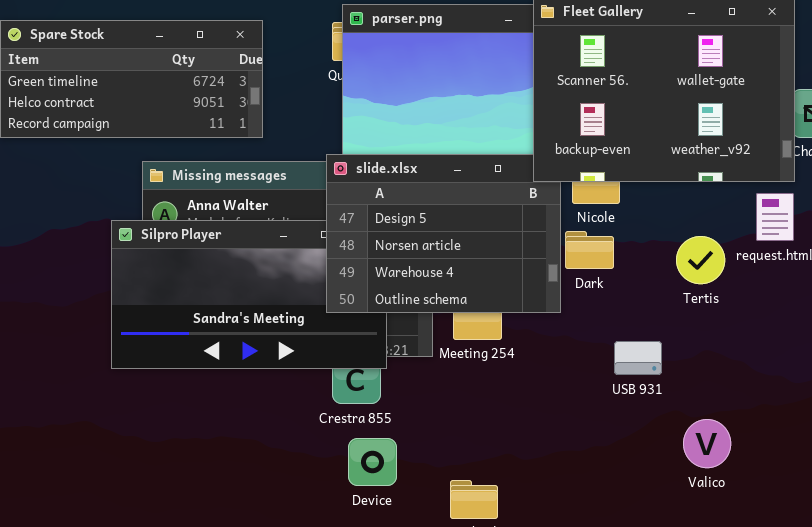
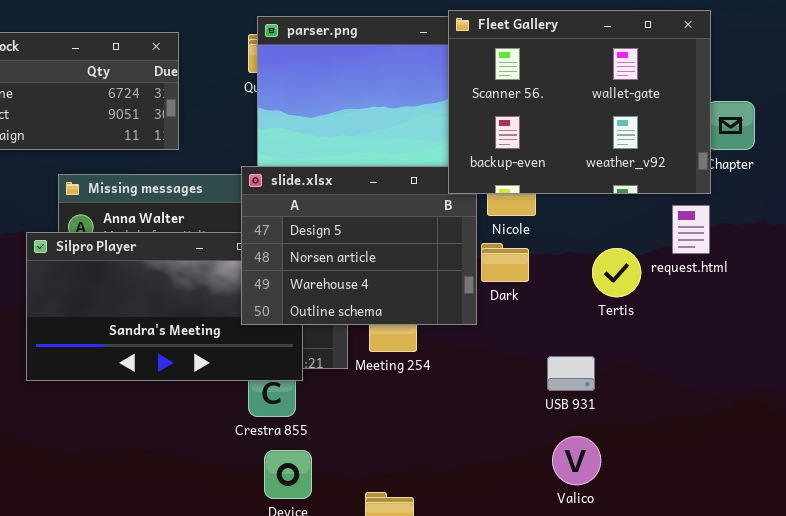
USB 931: [614,341,662,375] -> [547,356,595,391], moved
Valico: [683,419,731,468] -> [552,436,601,485], moved

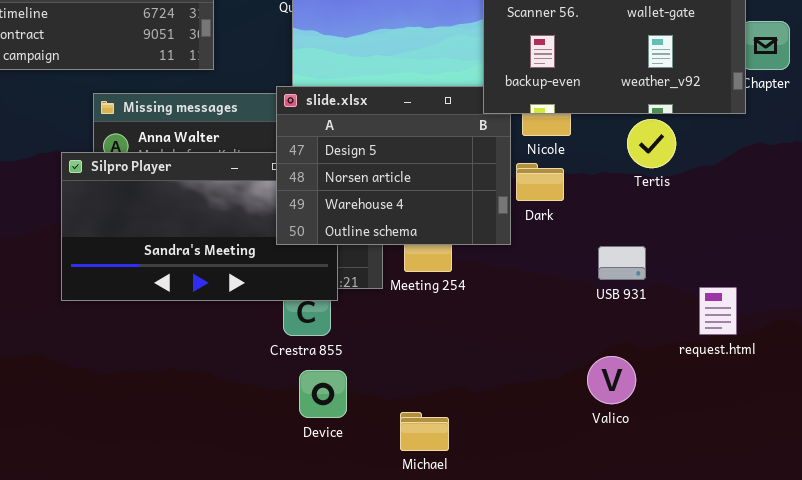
request.html: [672,205,710,254] -> [699,287,737,335], moved
Tertis: [592,248,641,297] -> [627,119,676,168], moved
USB 931: [547,356,595,391] -> [598,246,646,280], moved

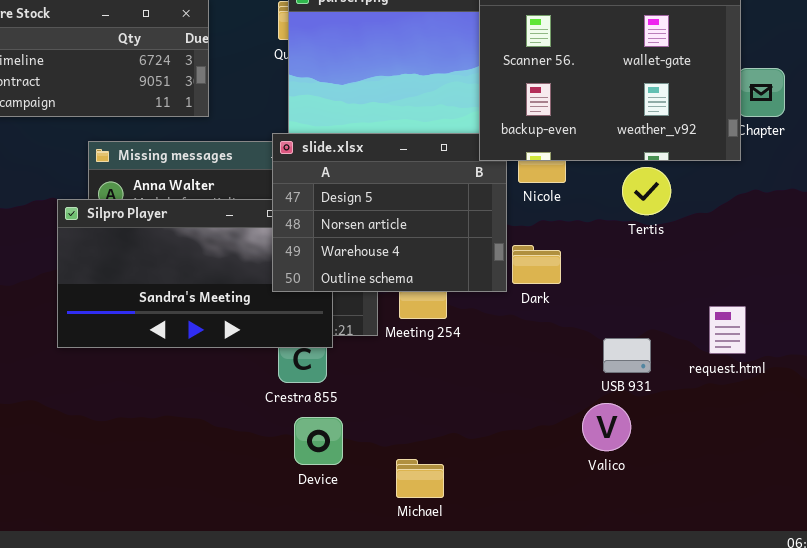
Dark: [516,163,564,201] -> [512,245,561,284], moved
USB 931: [598,246,646,280] -> [603,338,651,373], moved
request.html: [699,287,737,335] -> [709,306,746,354], moved

